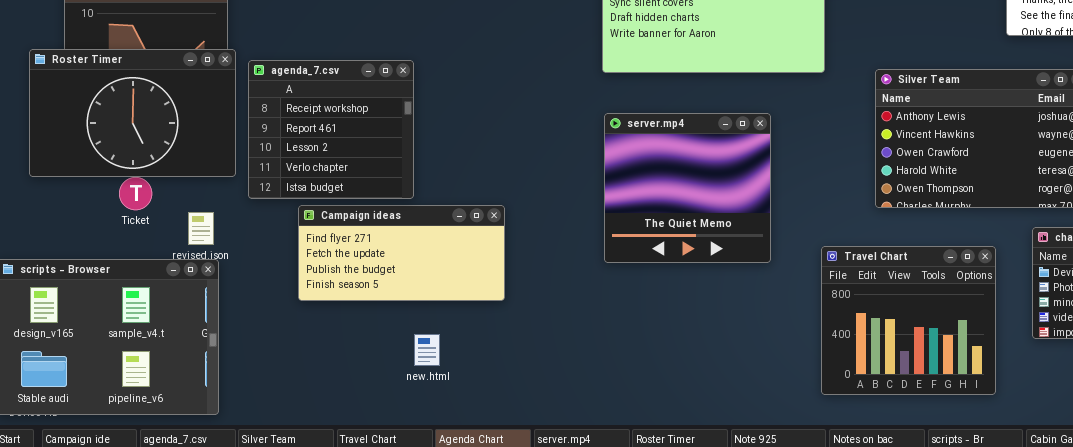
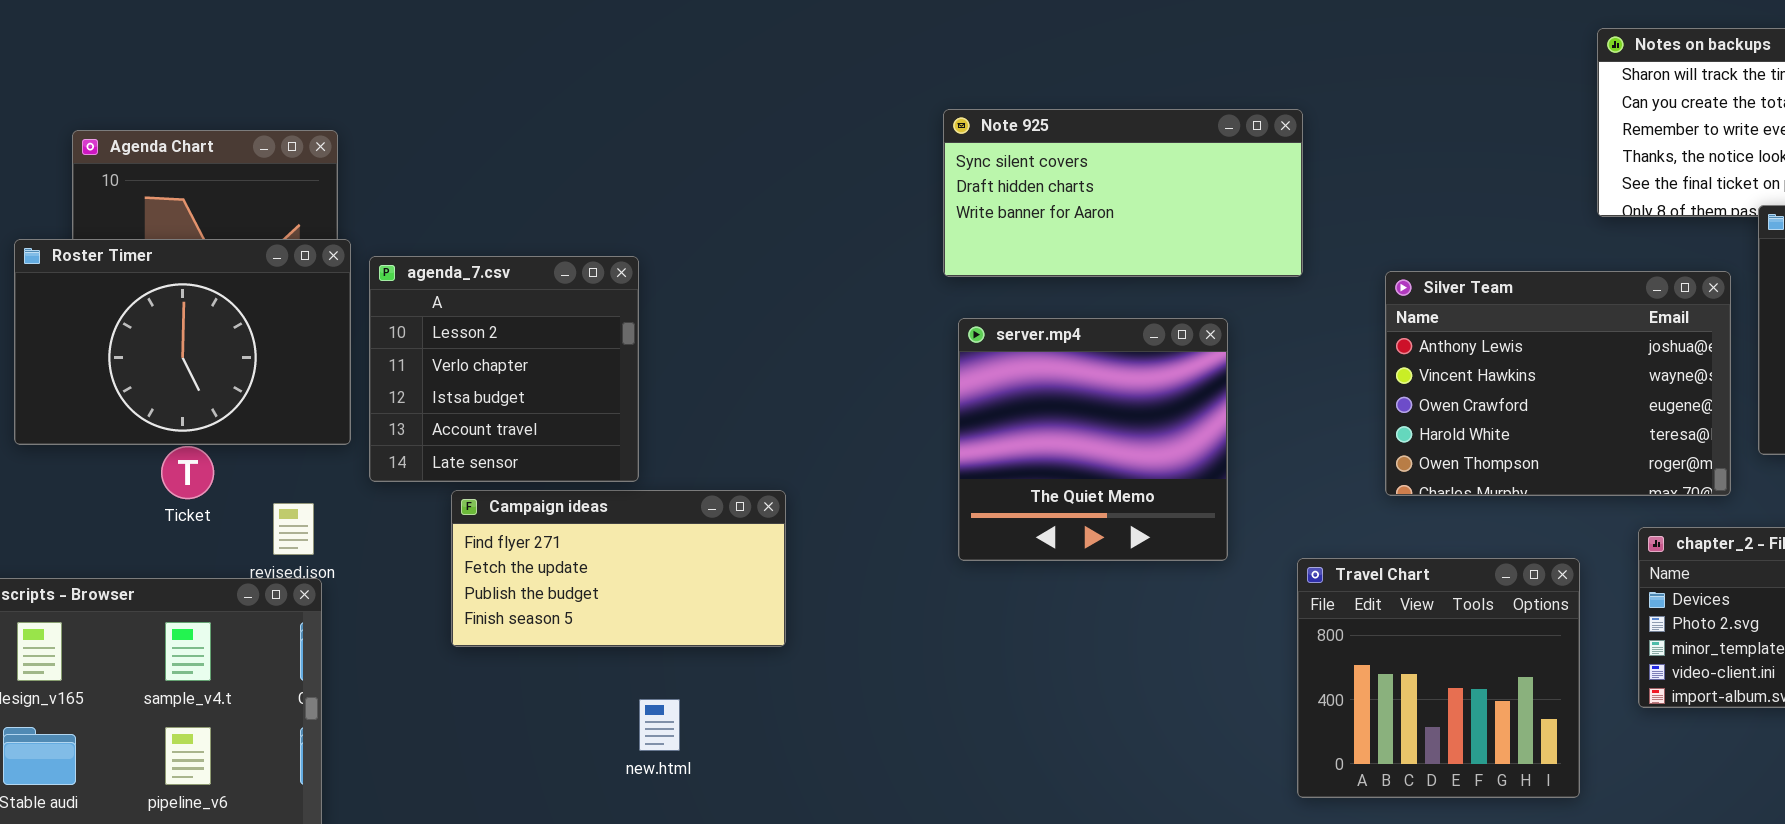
agenda_7.csv: [248,60,414,199] -> [369,256,639,482], scrolled down 2 rows
server.mp4: [604,113,771,263] -> [958,318,1228,561], moved

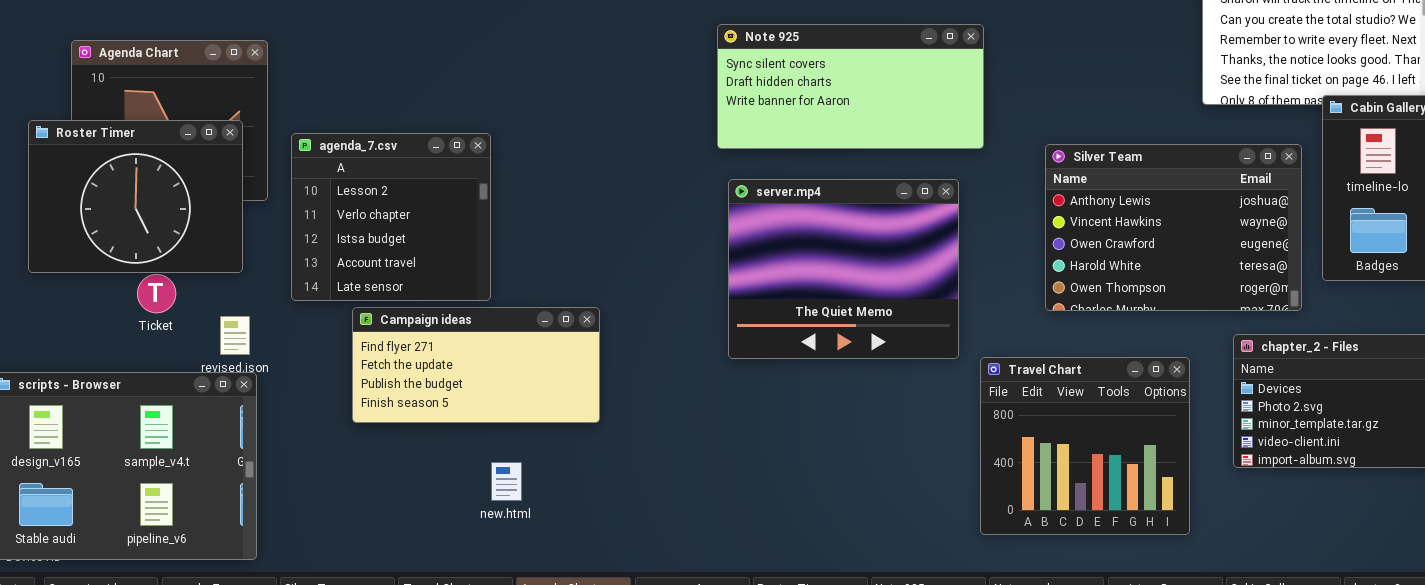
Roster Timer: [14,239,351,445] -> [28,120,243,273], resized
server.mp4: [958,318,1228,561] -> [728,179,959,359], resized

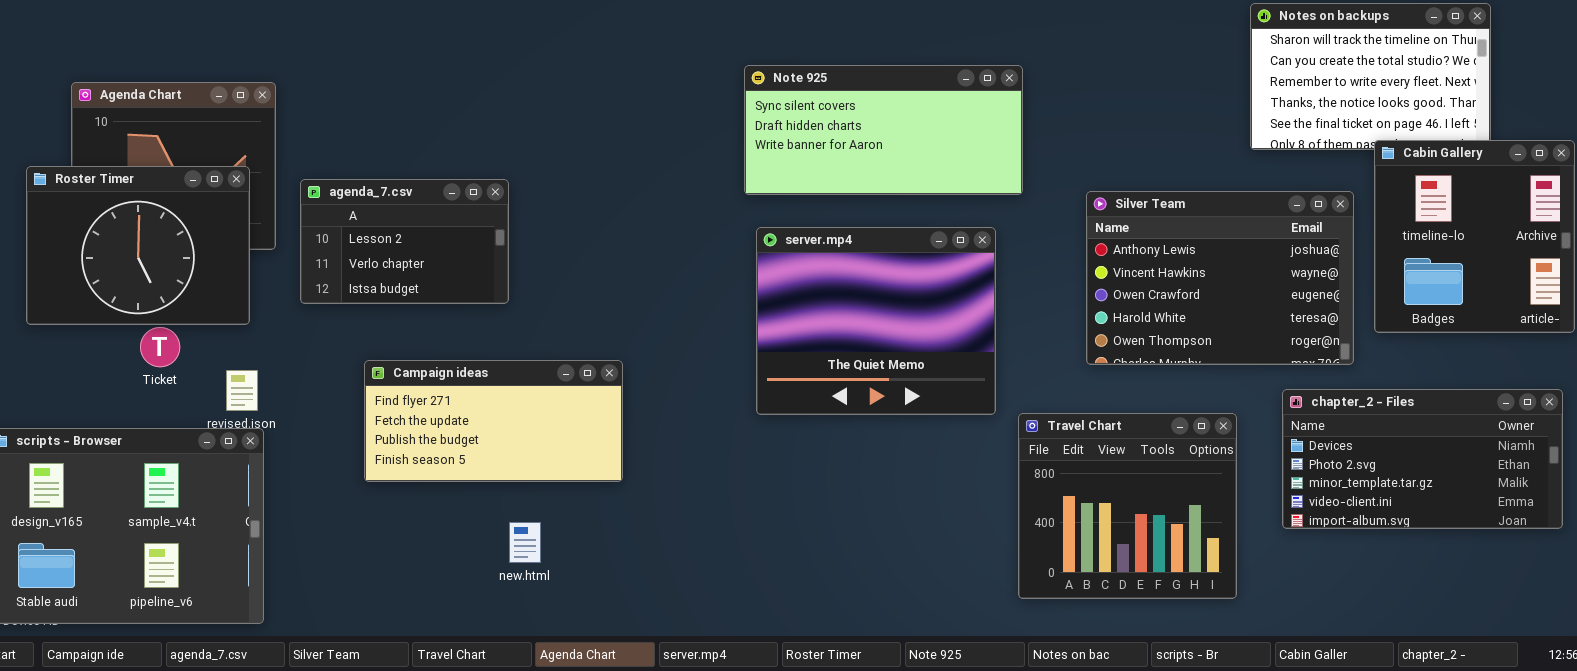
agenda_7.csv: [291,133,491,301] -> [300,179,509,304], resized

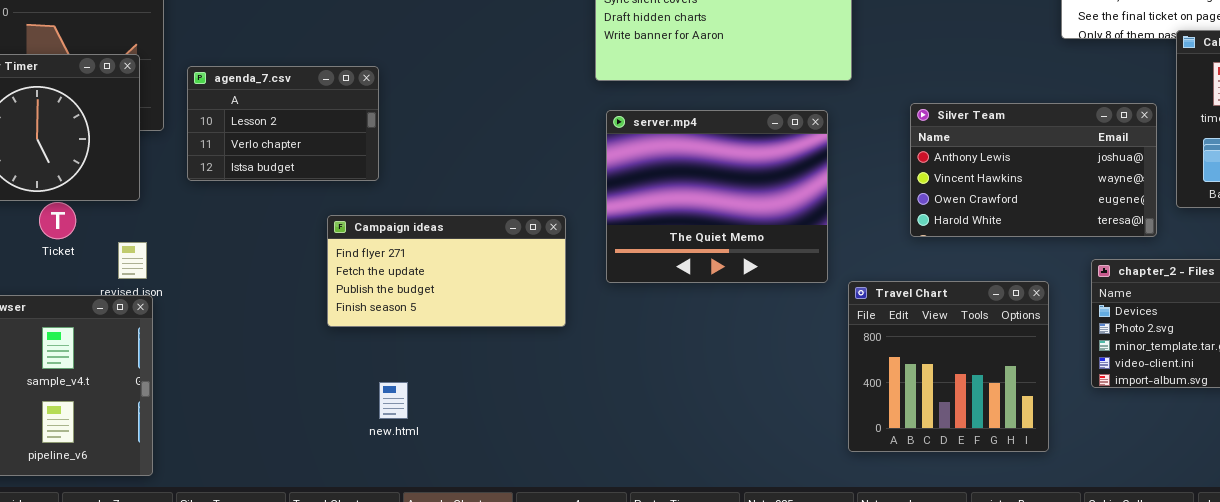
Silver Team: [1086,191,1354,365] -> [910,103,1157,237], resized
Campaign ideas: [364,360,623,482] -> [327,215,566,327], moved

